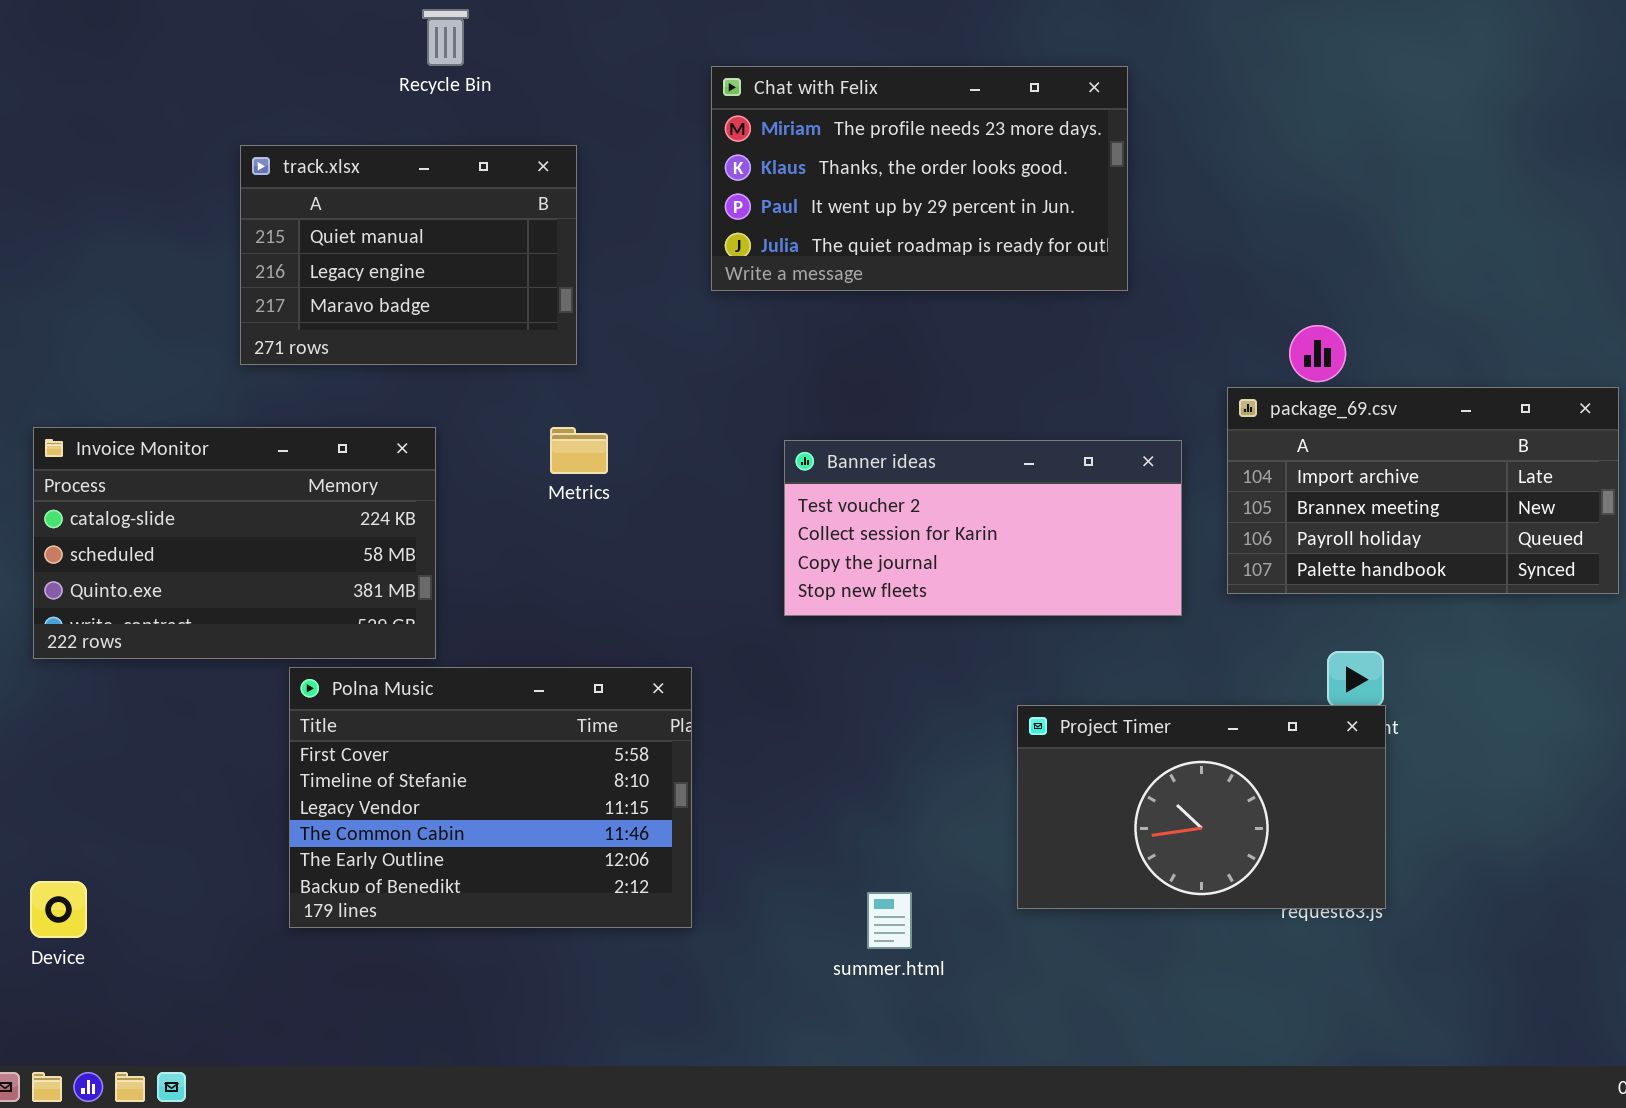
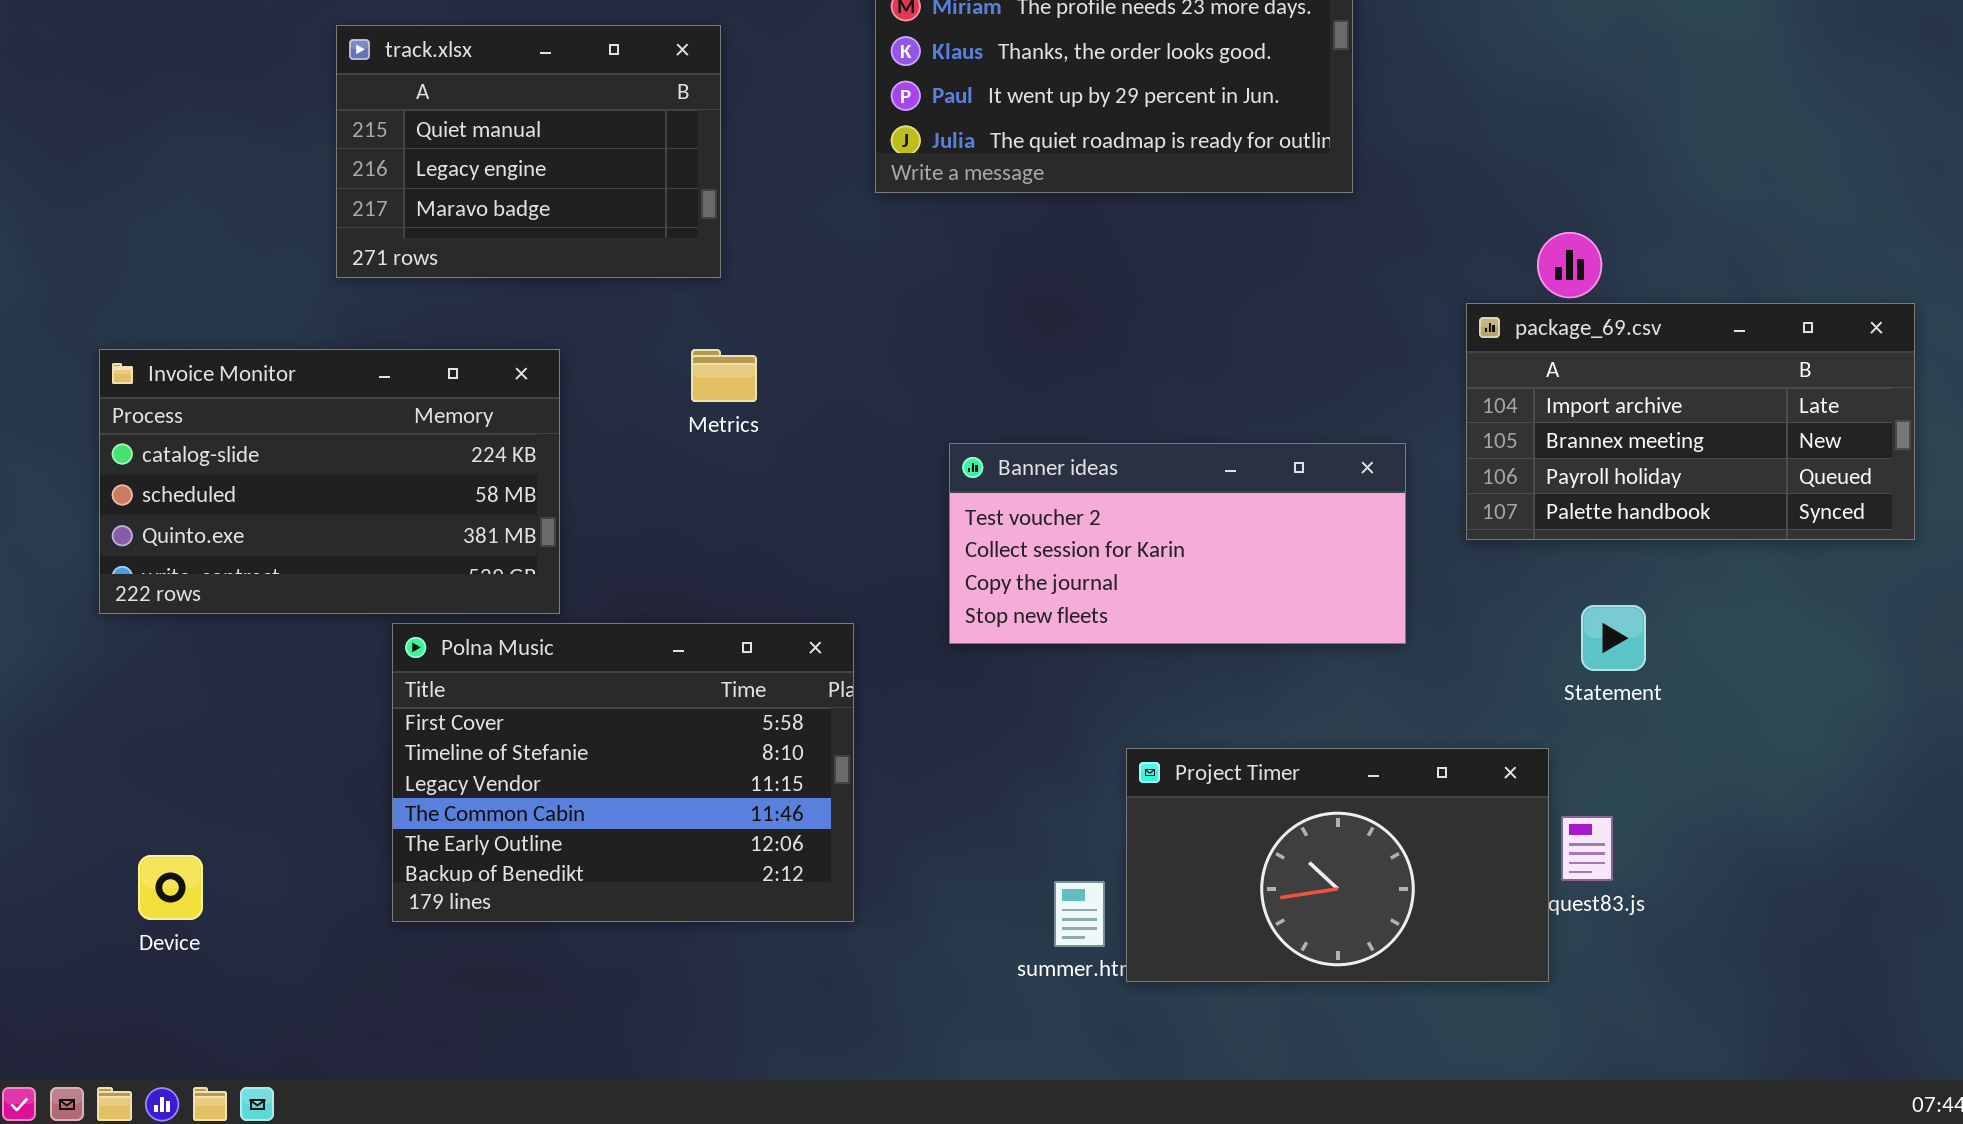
Banner ideas: [784,440,1182,616] -> [949,443,1406,644], moved
Project Timer: [1017,705,1386,909] -> [1126,748,1549,982], moved
Device: [30,881,87,938] -> [138,855,203,920], moved

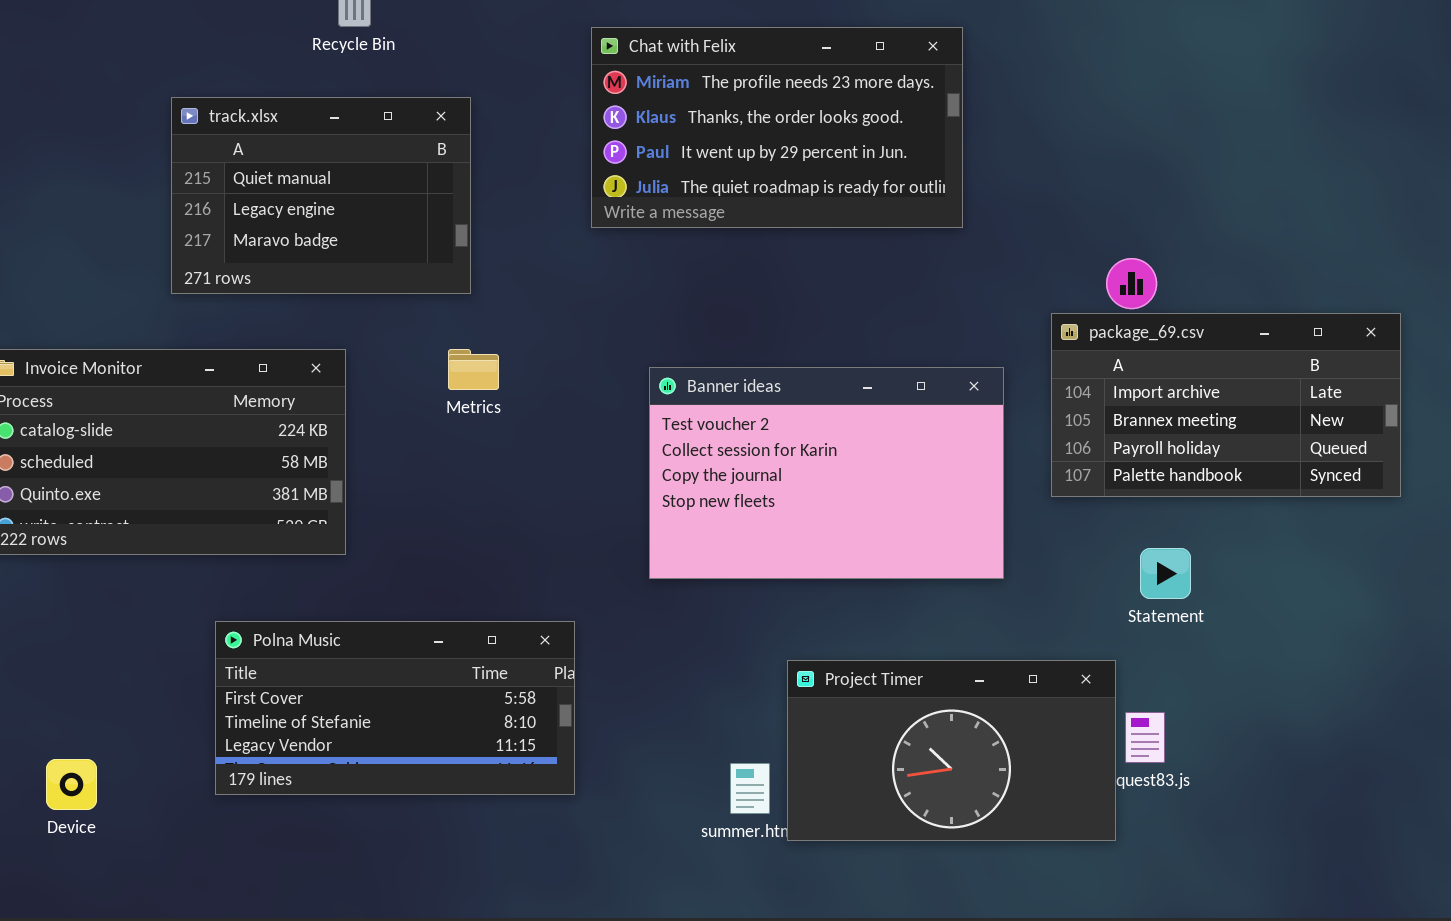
Banner ideas: [949,443,1406,644] -> [649,367,1004,579], resized
Polna Music: [392,623,854,922] -> [215,621,575,795], resized
Device: [138,855,203,920] -> [46,759,97,810], moved

